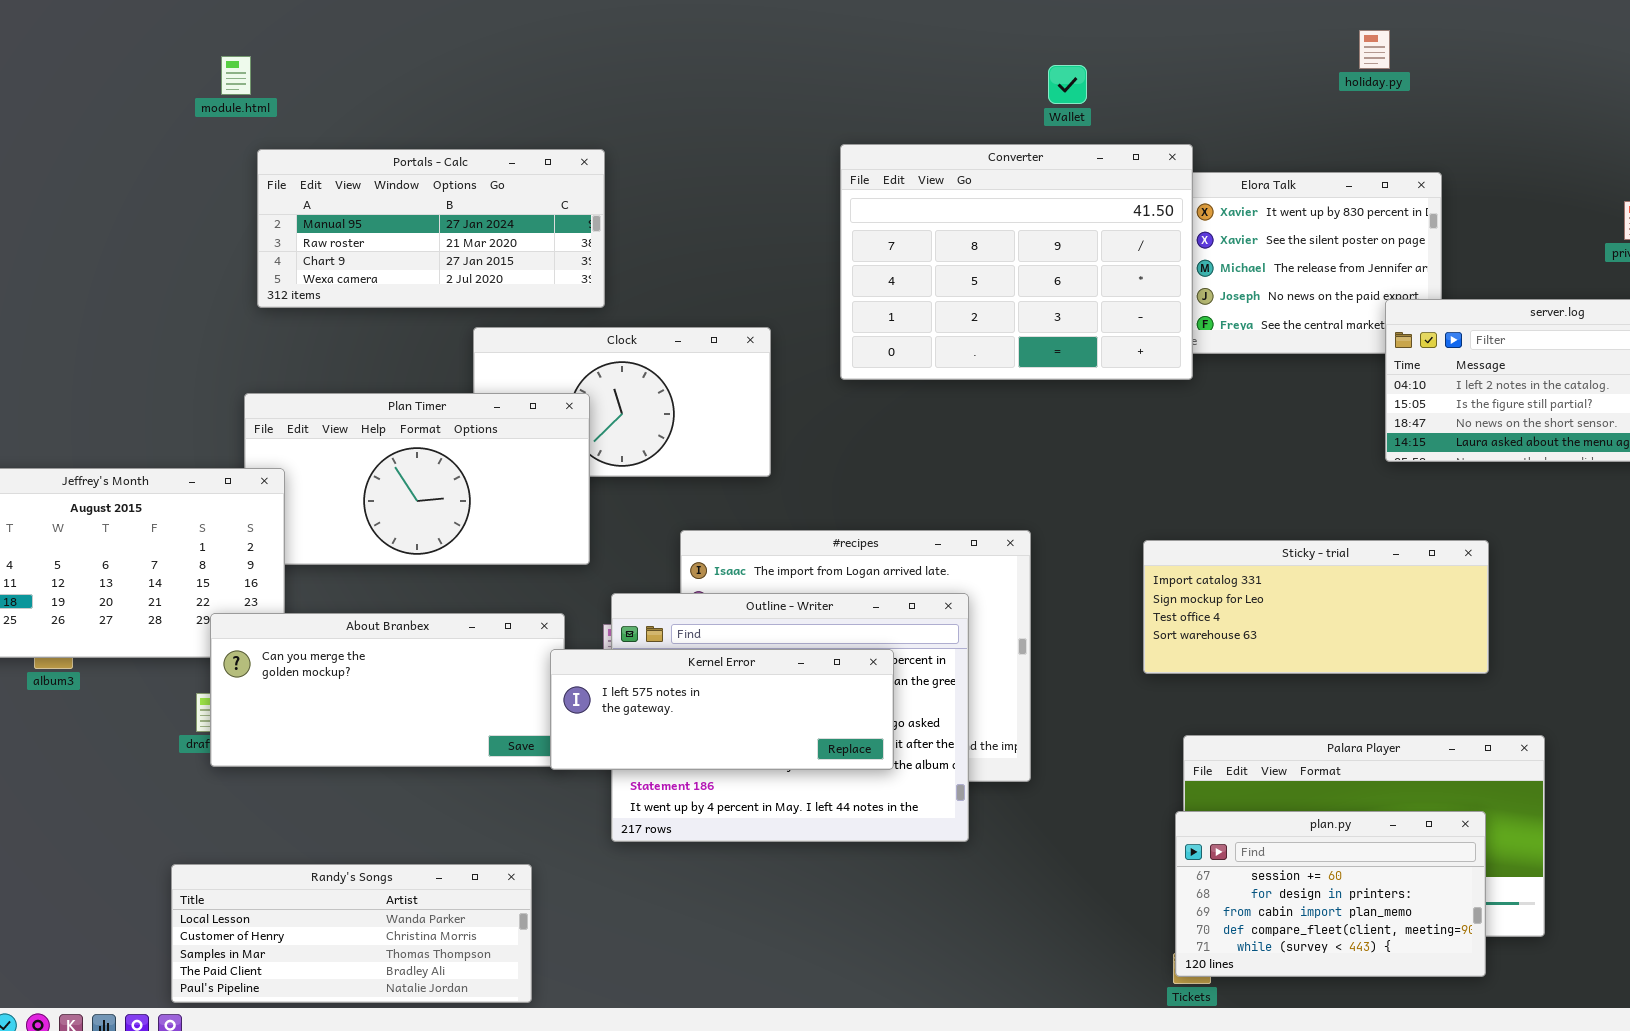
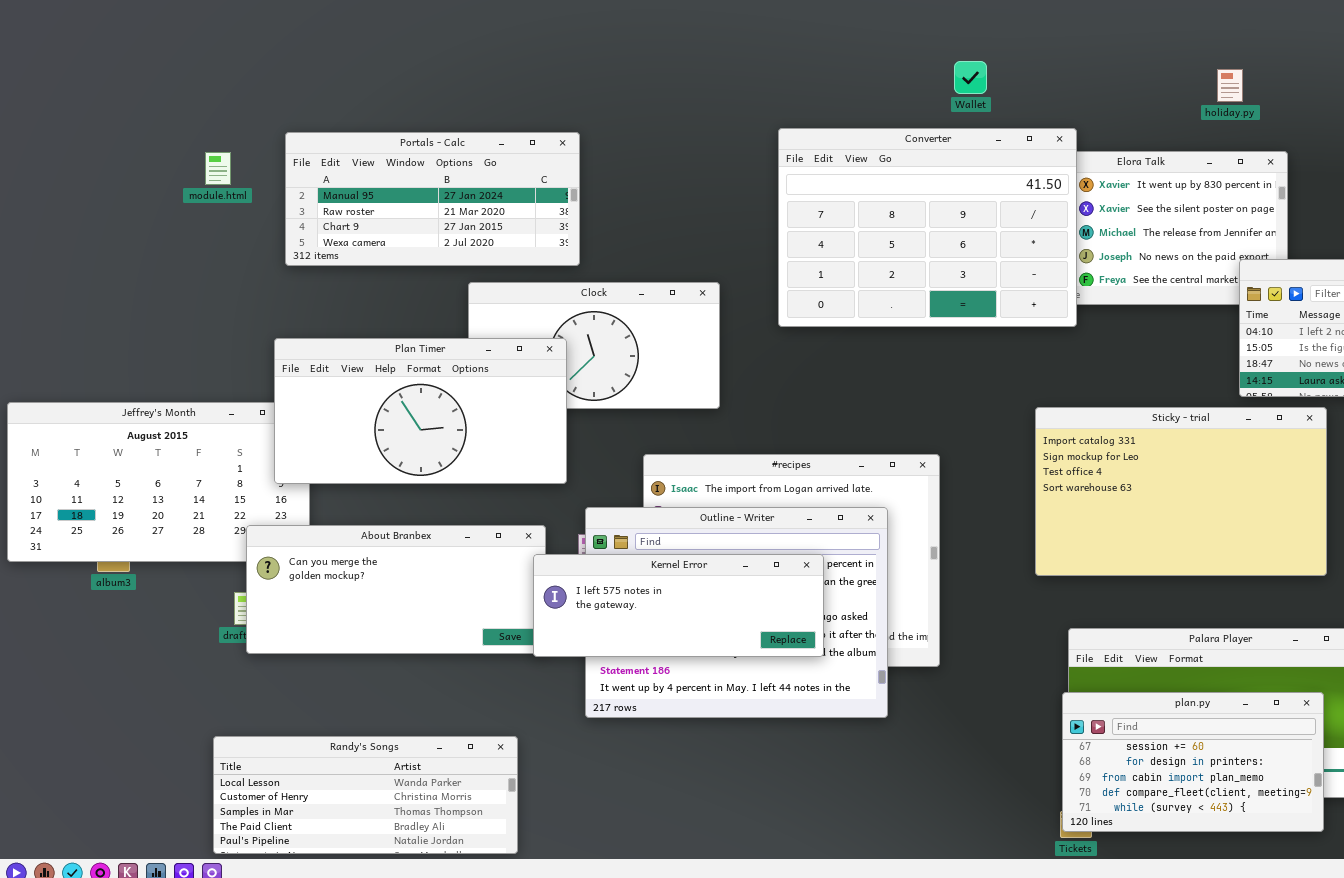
holiday.py: [1359,30,1390,69] -> [1217,69,1243,102], moved
module.html: [221,56,251,95] -> [205,152,231,185], moved
Plan Timer: [244,393,590,565] -> [274,338,567,484], raised
Sticky - trial: [1143,540,1489,674] -> [1035,407,1327,576], resized

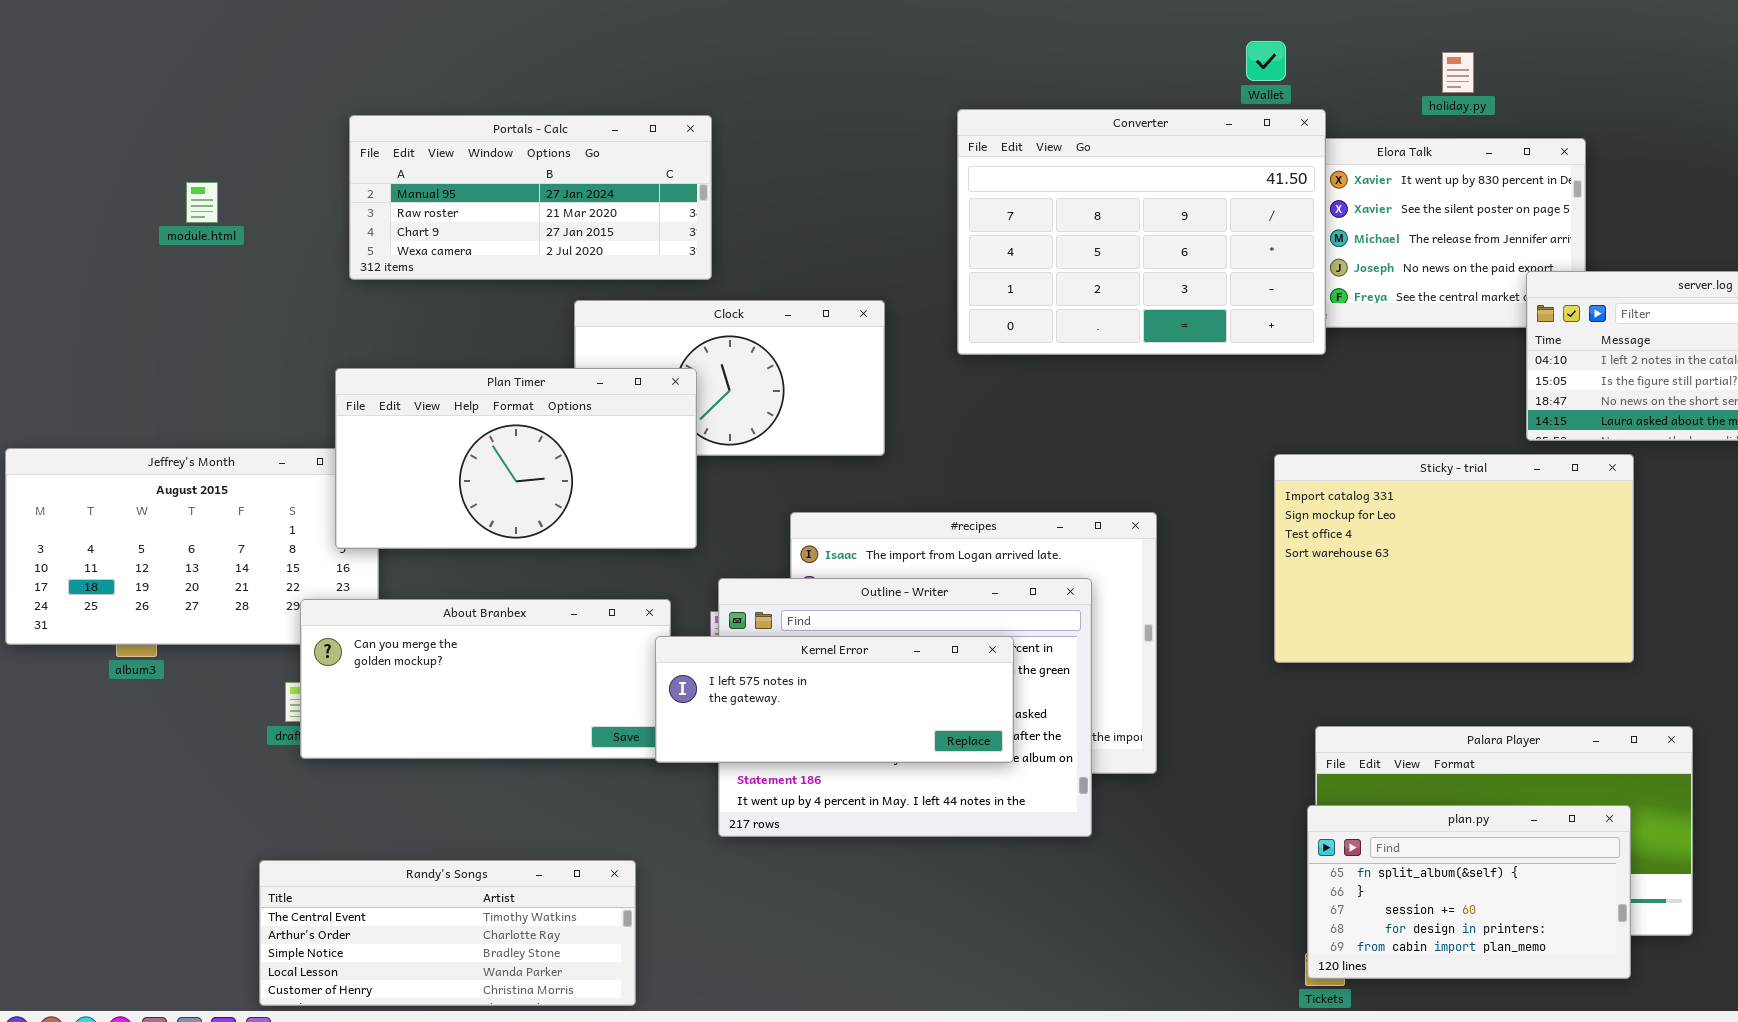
Wallet: [954,61,987,94] -> [1246,41,1286,81], moved
holiday.py: [1217,69,1243,102] -> [1442,52,1474,93], moved
module.html: [205,152,231,185] -> [186,182,218,223], moved
plan.py: [1062,692,1324,832] -> [1307,805,1631,979], scrolled up 2 rows
Randy's Songs: [213,736,518,854] -> [259,860,636,1006], scrolled up 3 rows

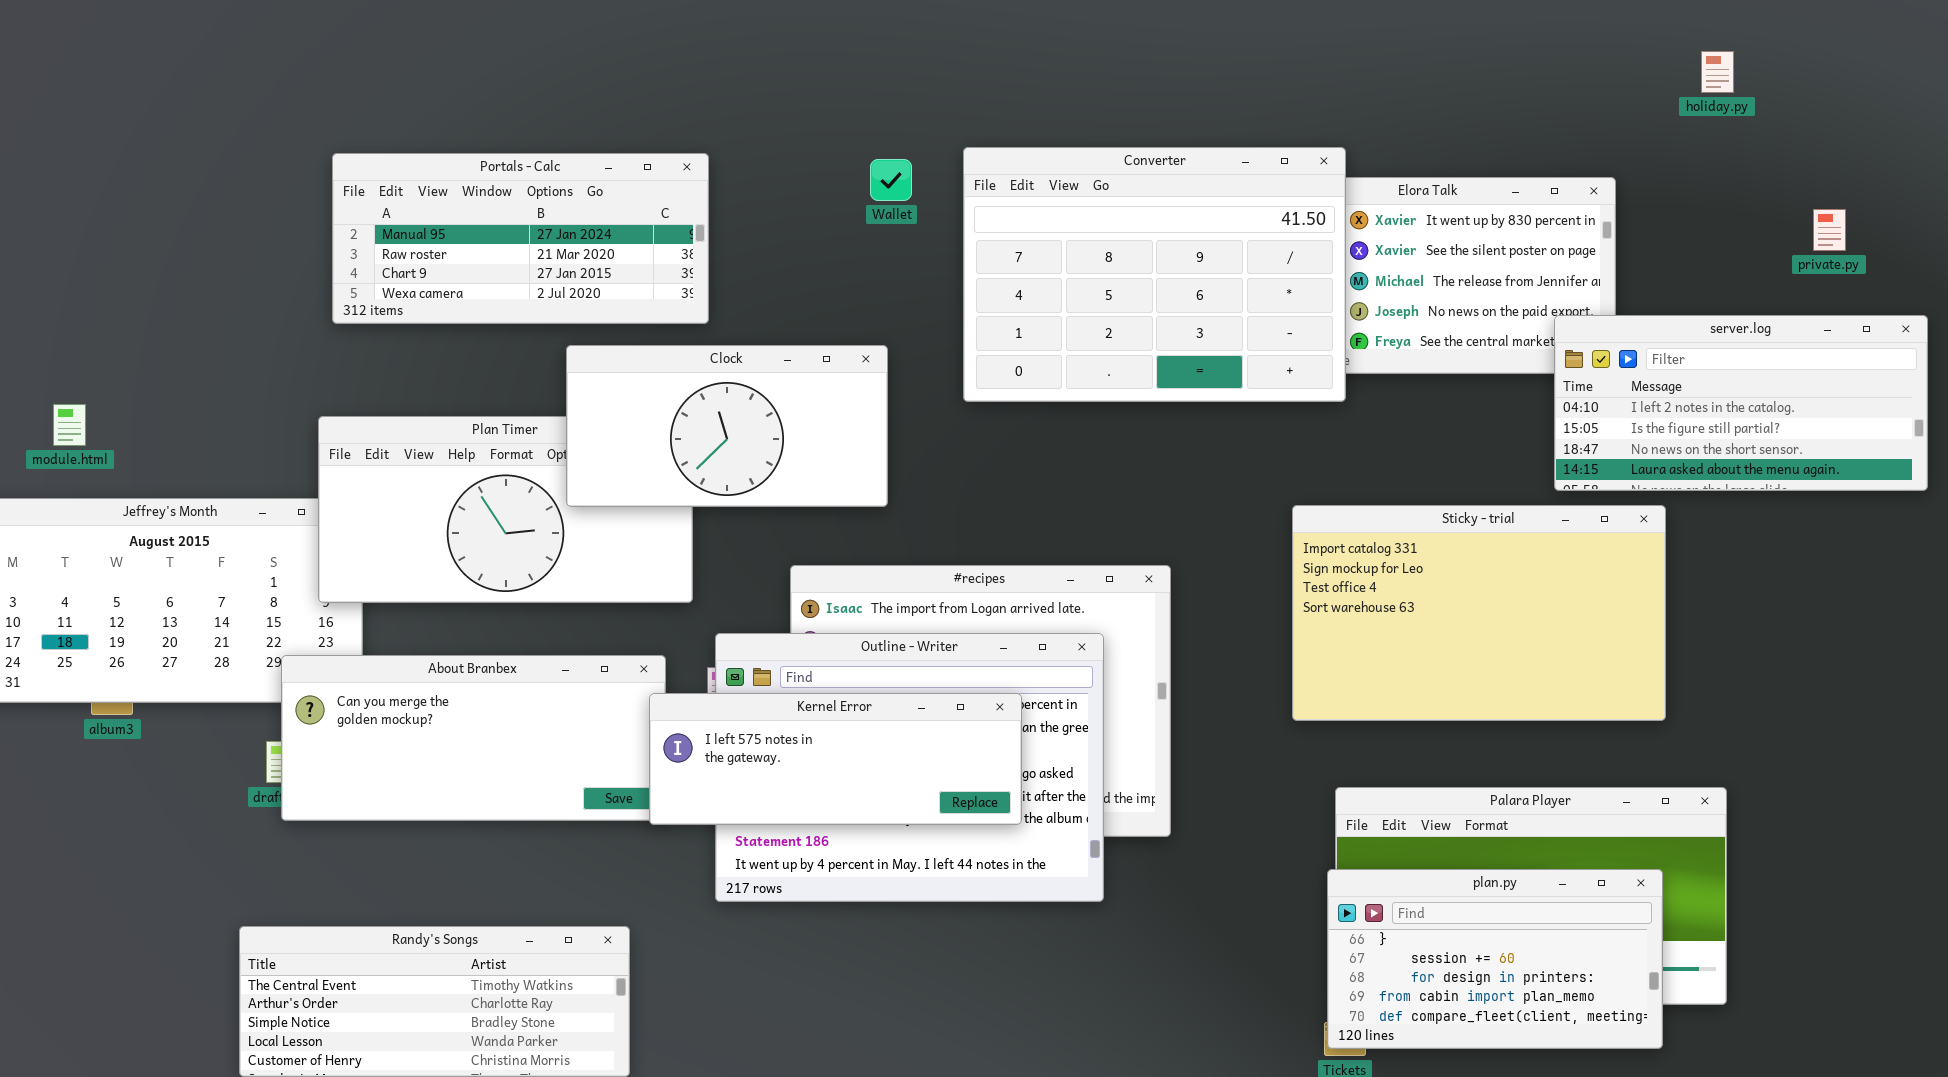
Wallet: [1246,41,1286,81] -> [870,159,912,201], moved
holiday.py: [1442,52,1474,93] -> [1701,51,1734,93], moved
module.html: [186,182,218,223] -> [53,404,86,446], moved
Clock: [574,300,885,456] -> [566,345,888,507], raised
plan.py: [1307,805,1631,979] -> [1327,869,1663,1049], scrolled down 1 row

